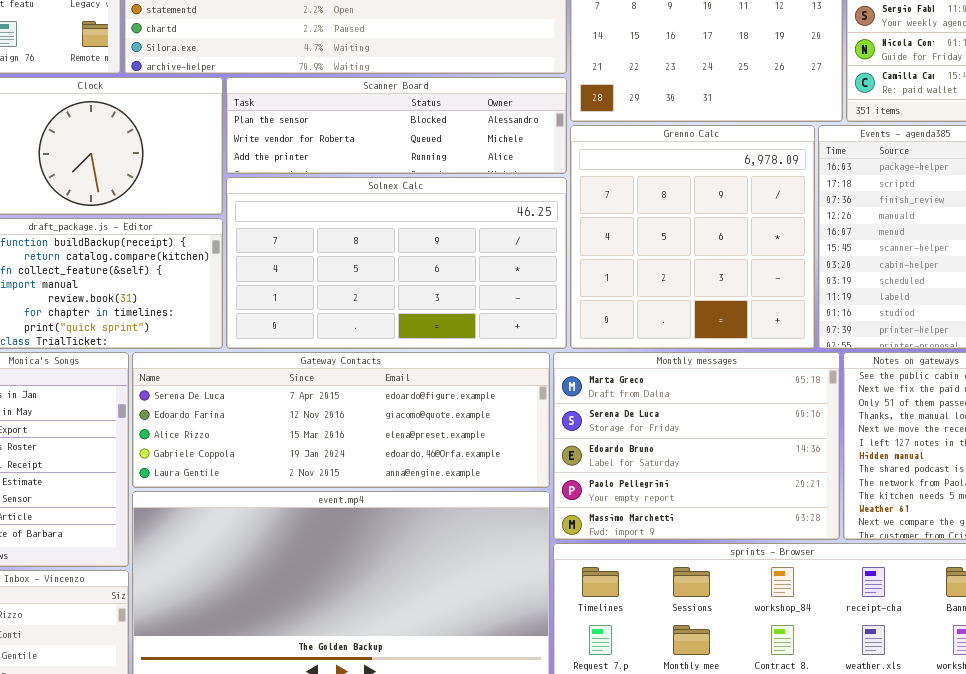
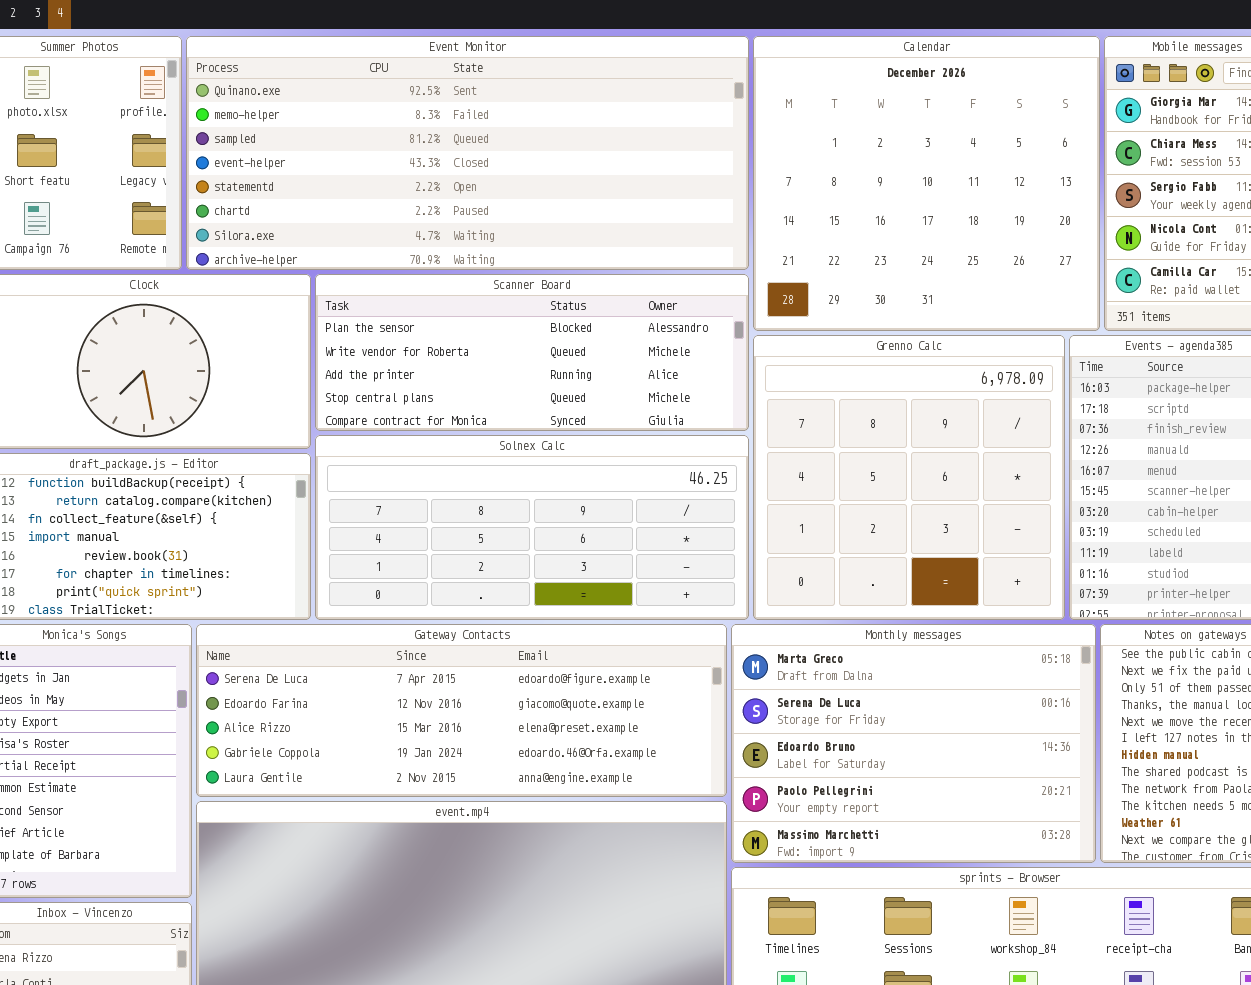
Scanner Board: [226,77,567,174] -> [315,274,749,431], resized
Solnex Calc: [226,177,567,349] -> [315,435,749,620], resized

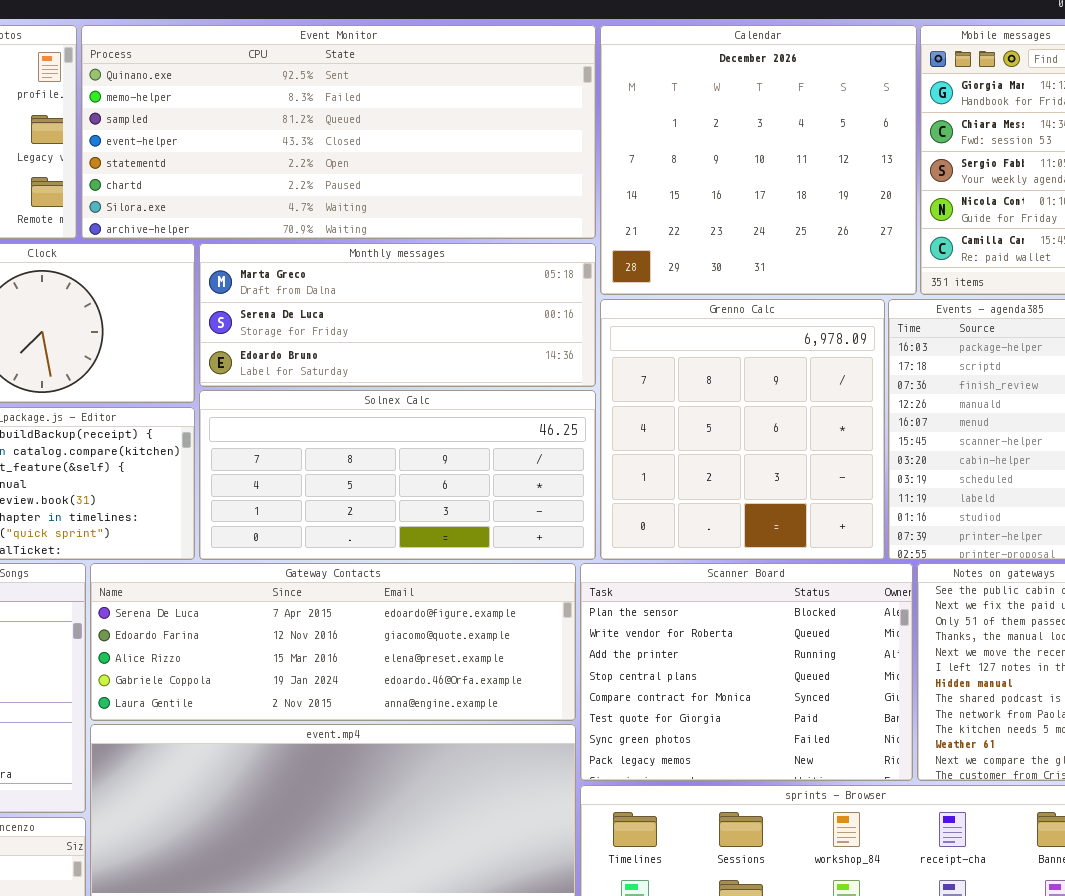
Scanner Board: [315,274,749,431] -> [580,563,913,781], moved, resized
Monthly messages: [731,624,1096,863] -> [199,243,596,387], moved, resized

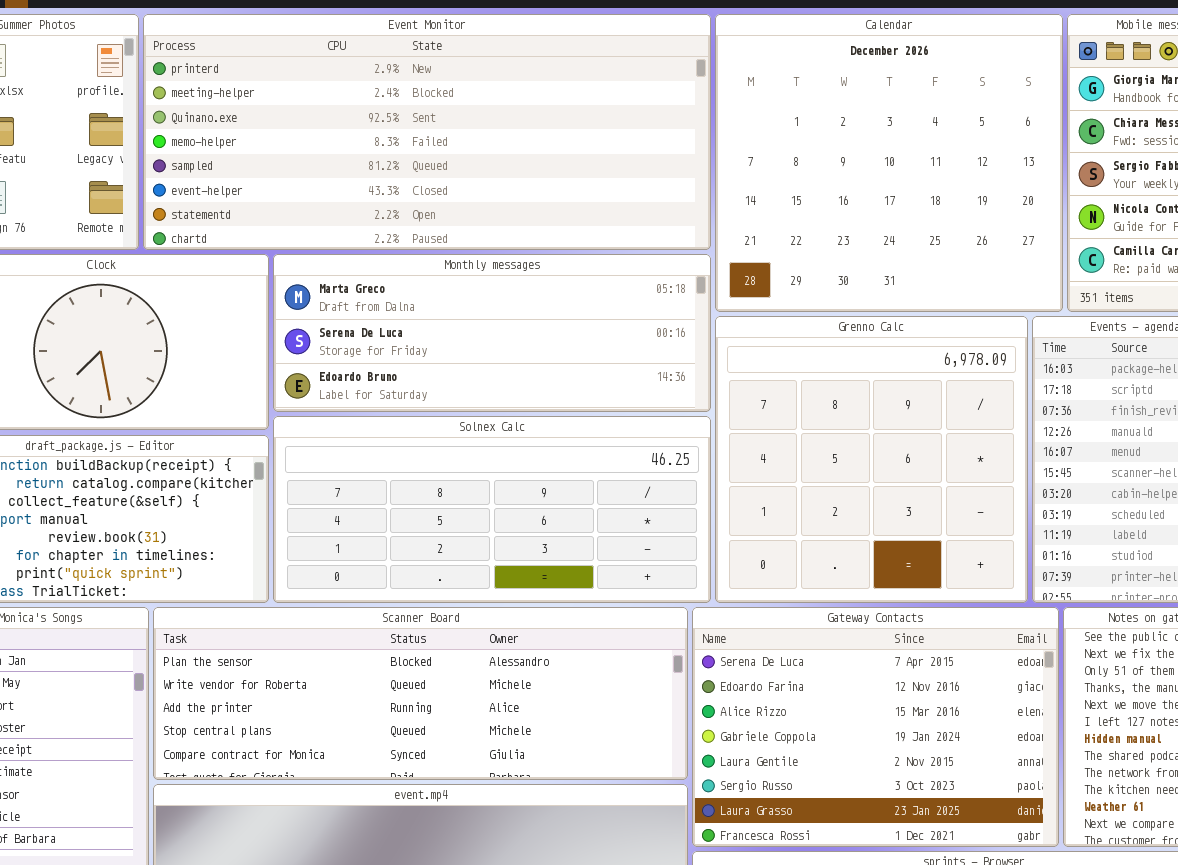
Event Monitor: [81,25,596,239] -> [143,14,711,250], scrolled up 2 rows
Gateway Contacts: [90,563,576,721] -> [692,607,1059,847], moved, resized
Scanner Board: [580,563,913,781] -> [153,607,688,780], moved, resized

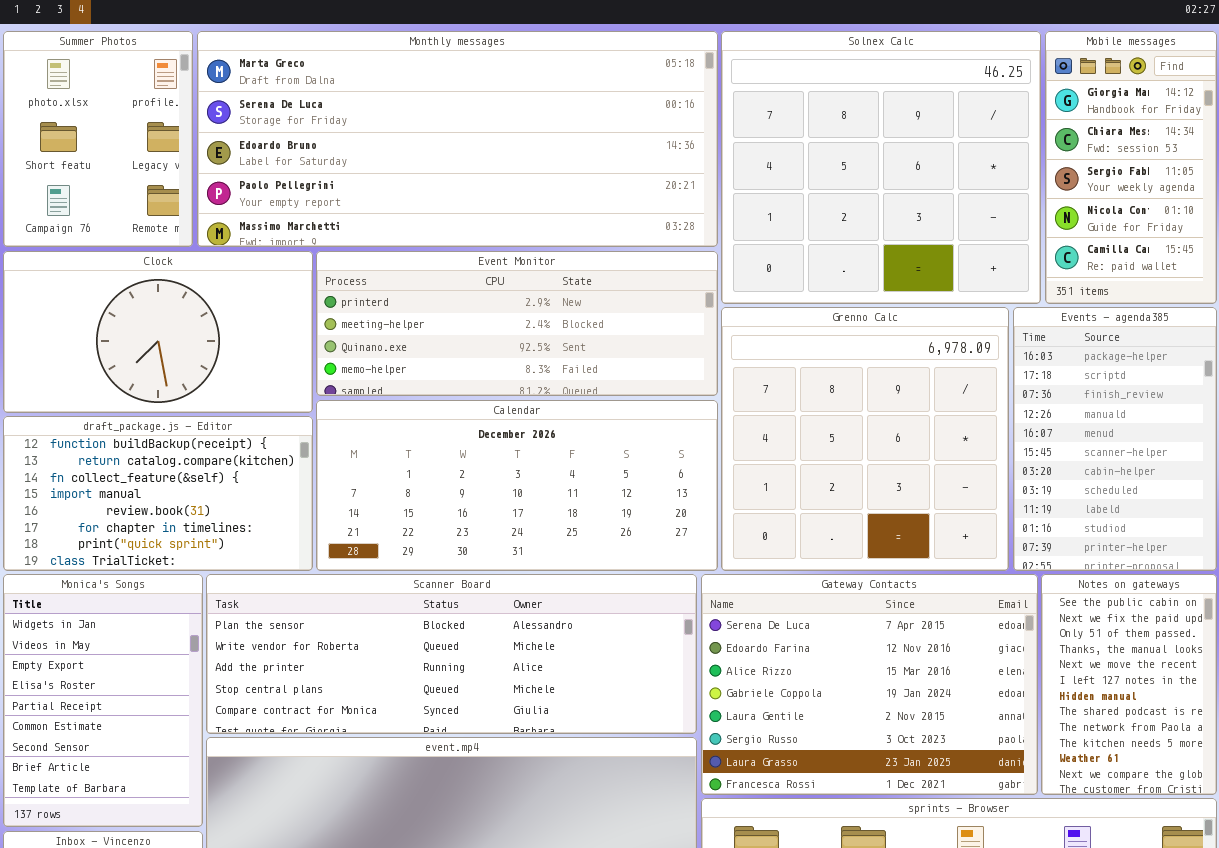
Event Monitor: [143,14,711,250] -> [316,251,718,396], moved, resized
Calendar: [715,14,1063,312] -> [316,400,718,571], moved, resized
Monthly messages: [273,254,711,412] -> [197,31,718,247], moved, resized
Solnex Calc: [273,416,711,603] -> [721,31,1041,304], moved, resized

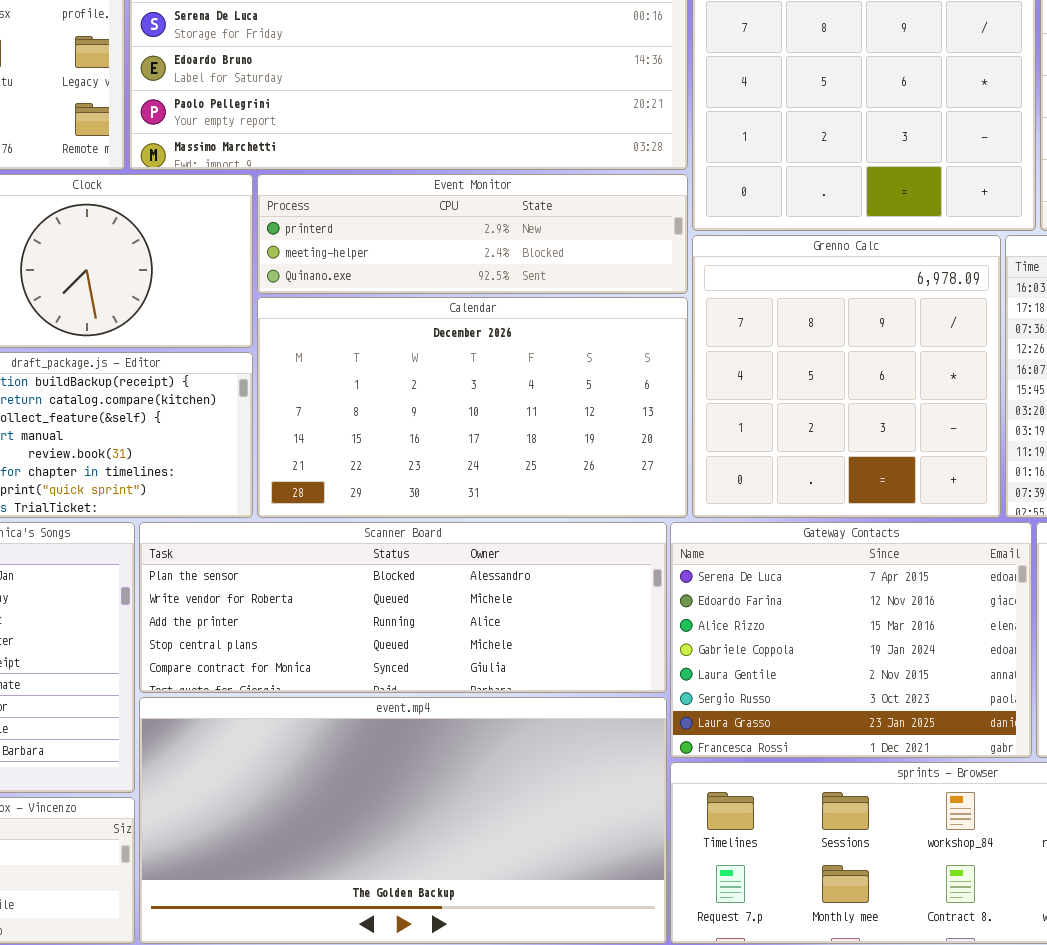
Event Monitor: [316,251,718,396] -> [257,174,688,294], resized
Calendar: [316,400,718,571] -> [257,297,688,518], resized

